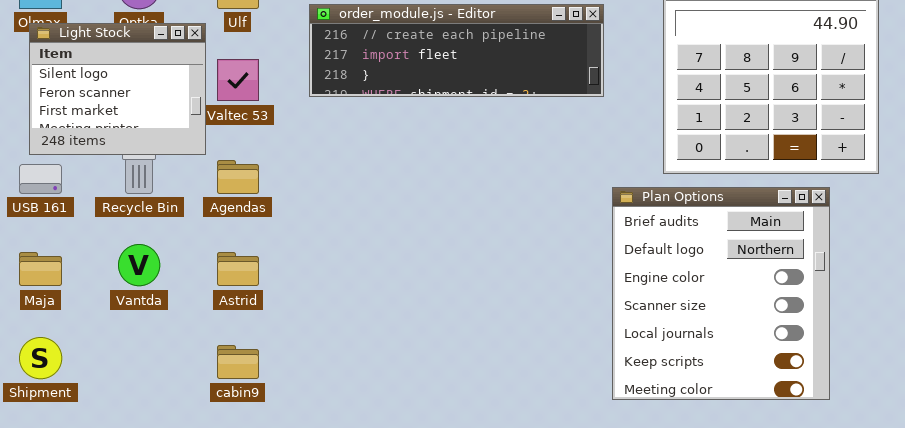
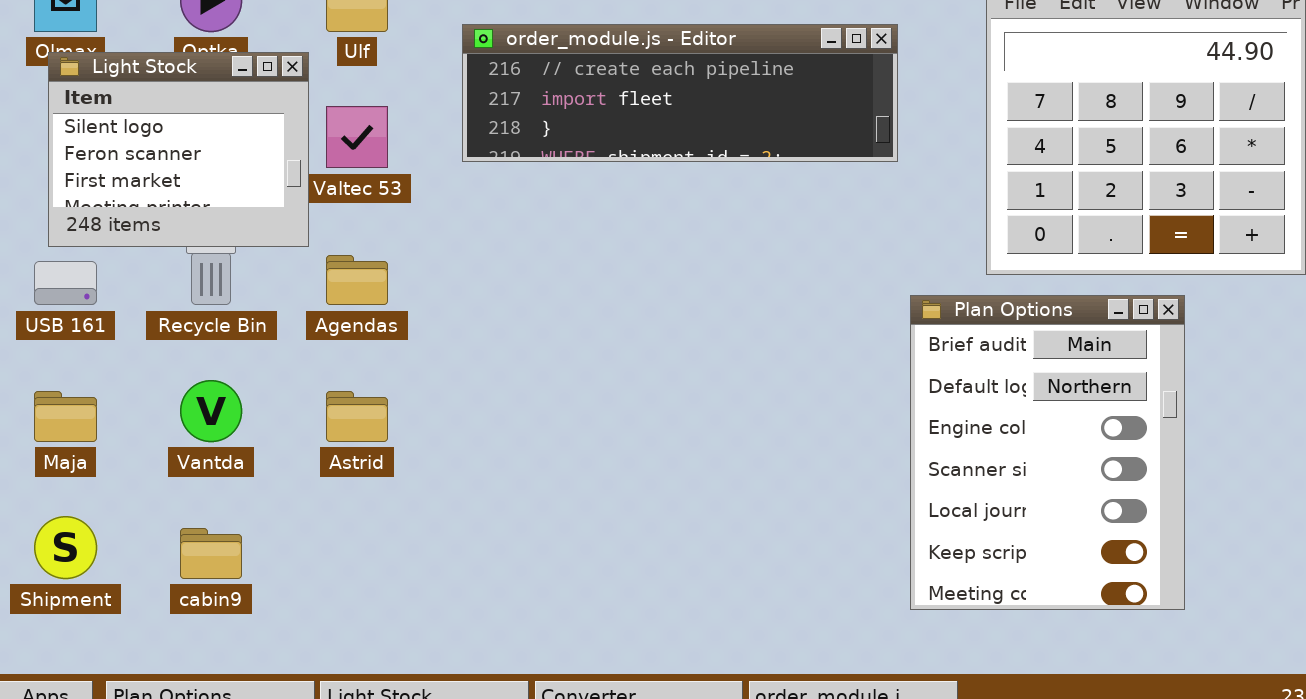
Plan Options: [612,187,830,400] -> [910,295,1185,610], resized
cabin9: [217,345,259,379] -> [180,528,242,579], moved

